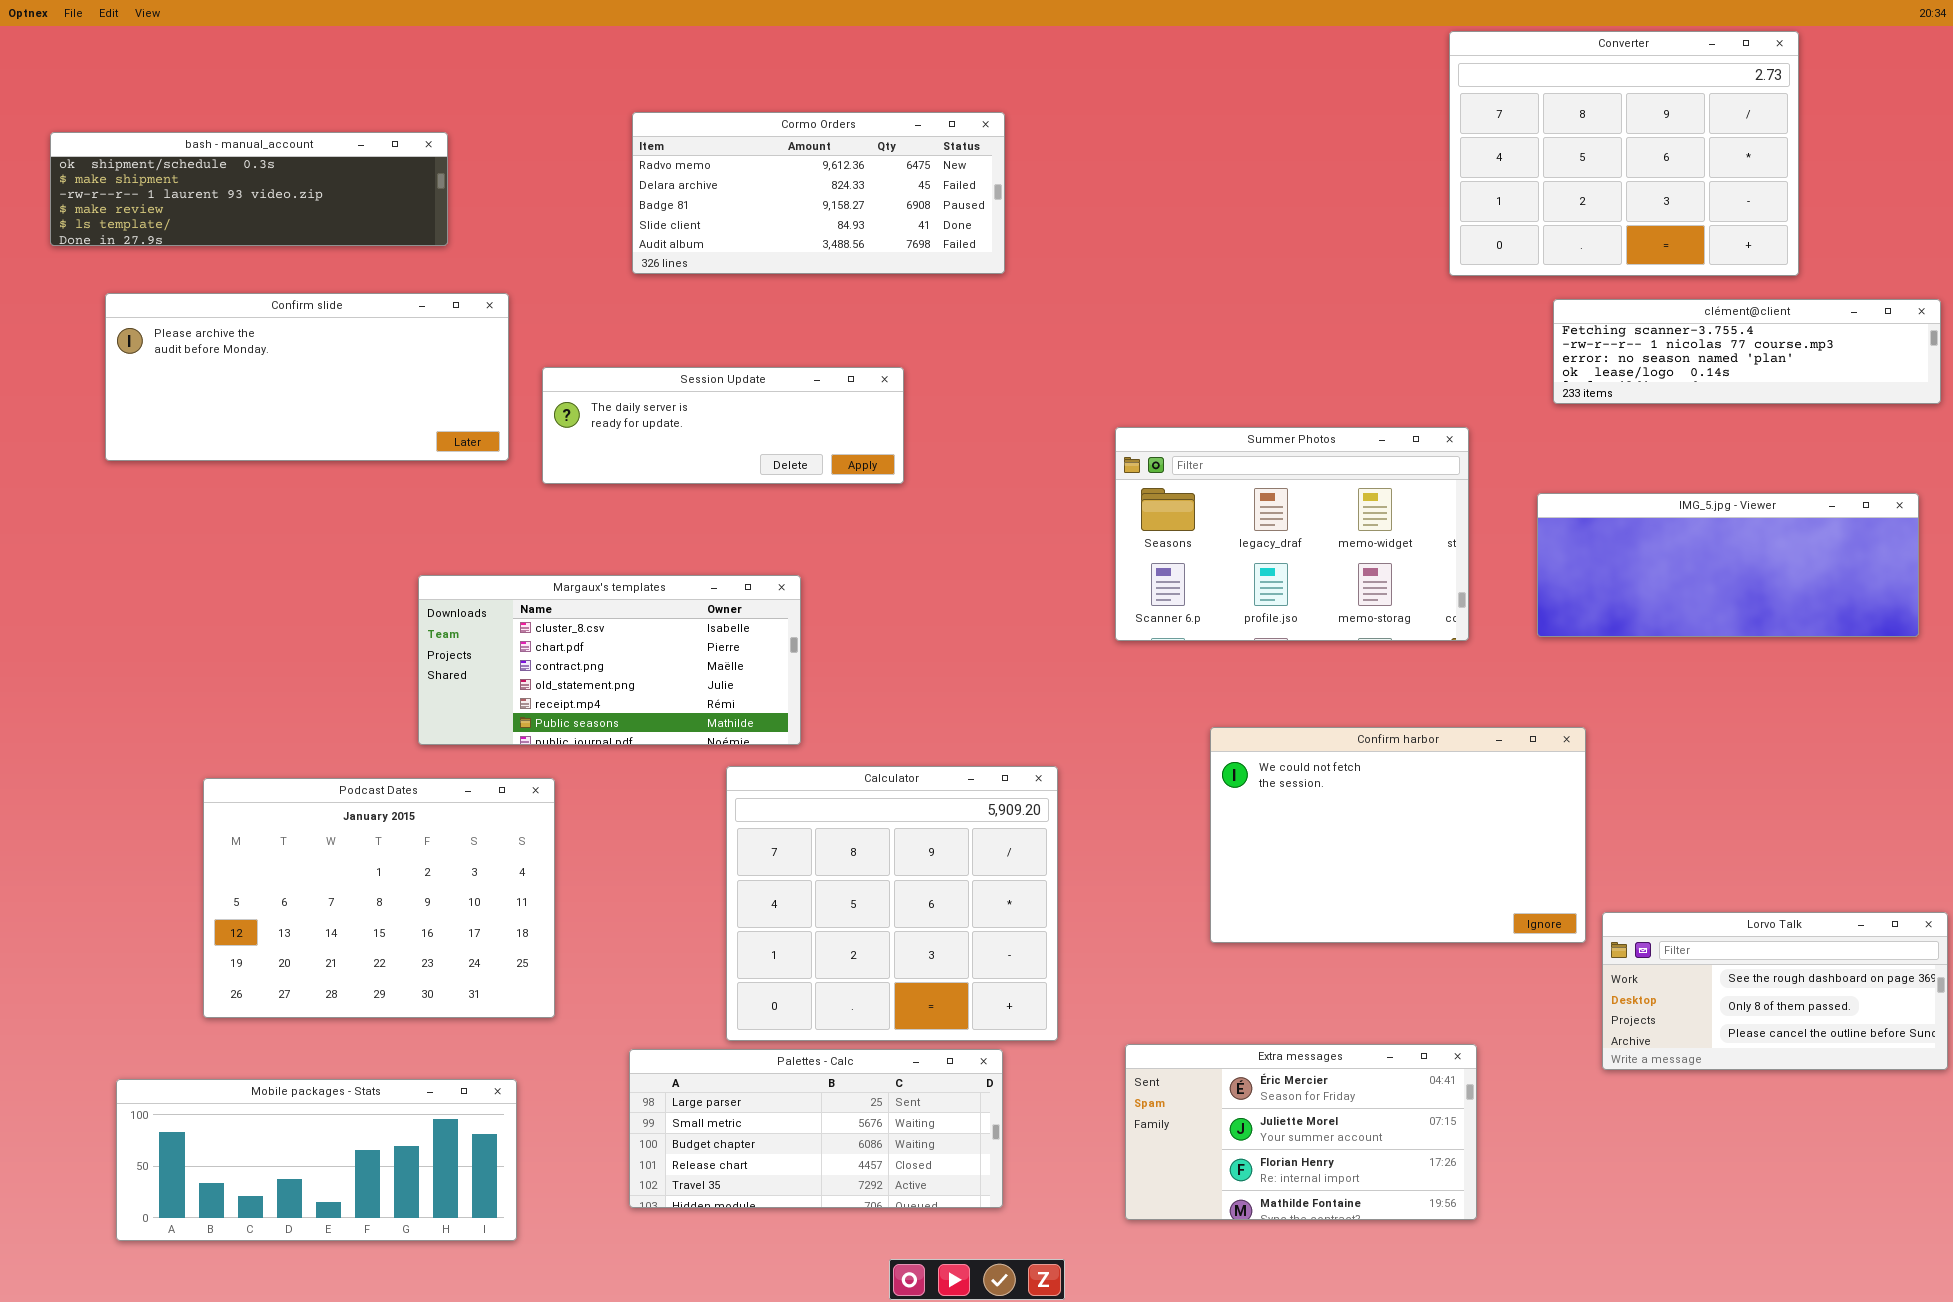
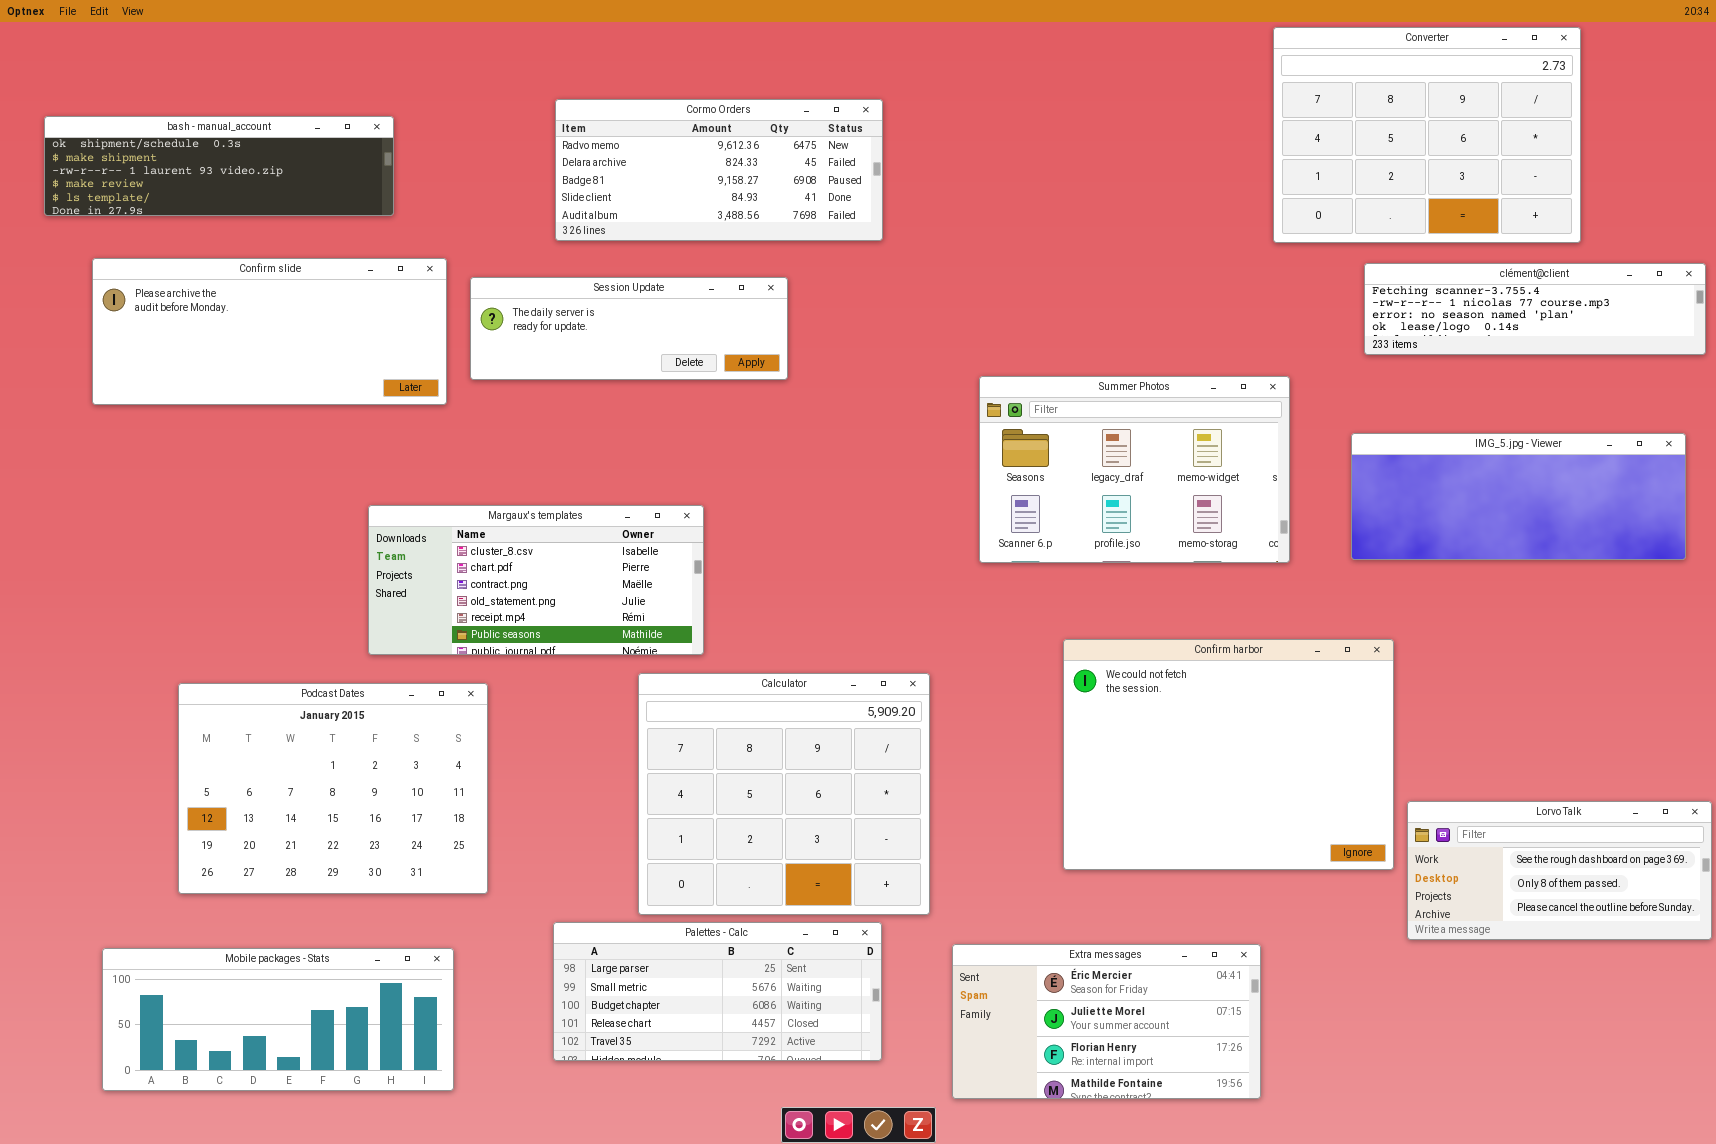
Session Update: [542,367,904,484] -> [470,277,788,380], moved
Confirm harbor: [1210,727,1586,943] -> [1063,639,1394,870], resized
Extra messages: [1125,1044,1477,1220] -> [952,944,1261,1099], moved

